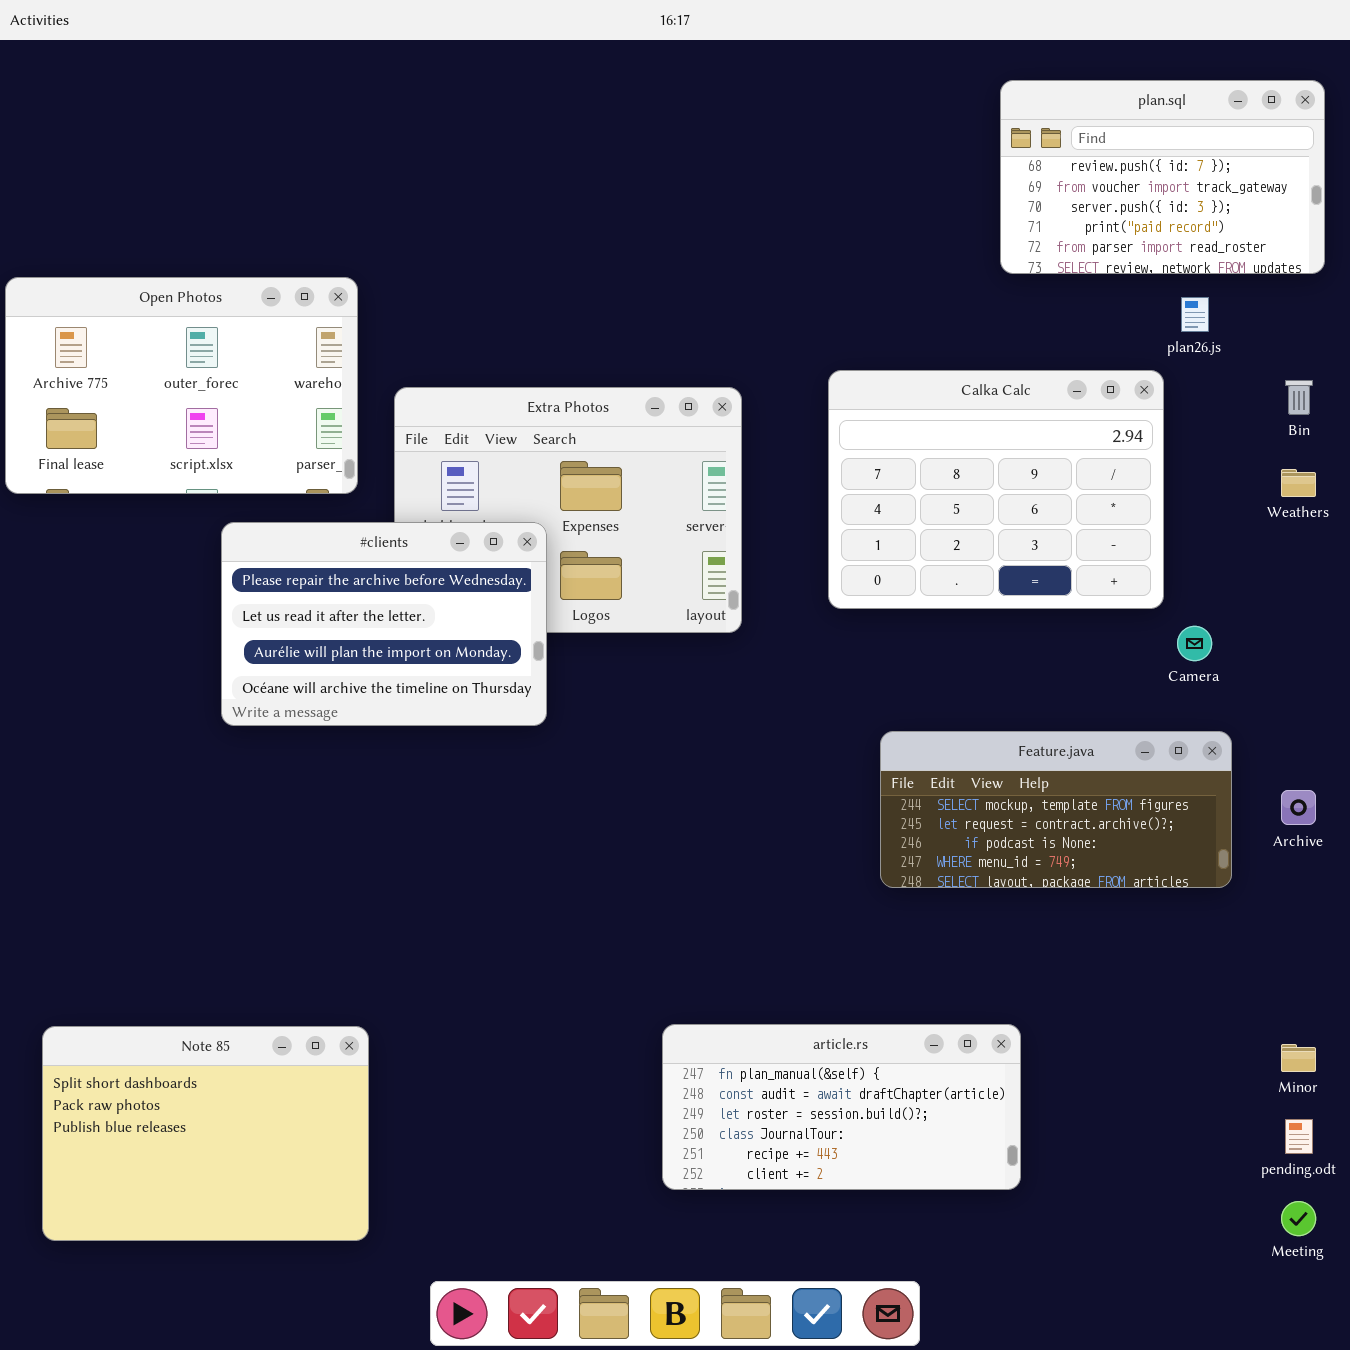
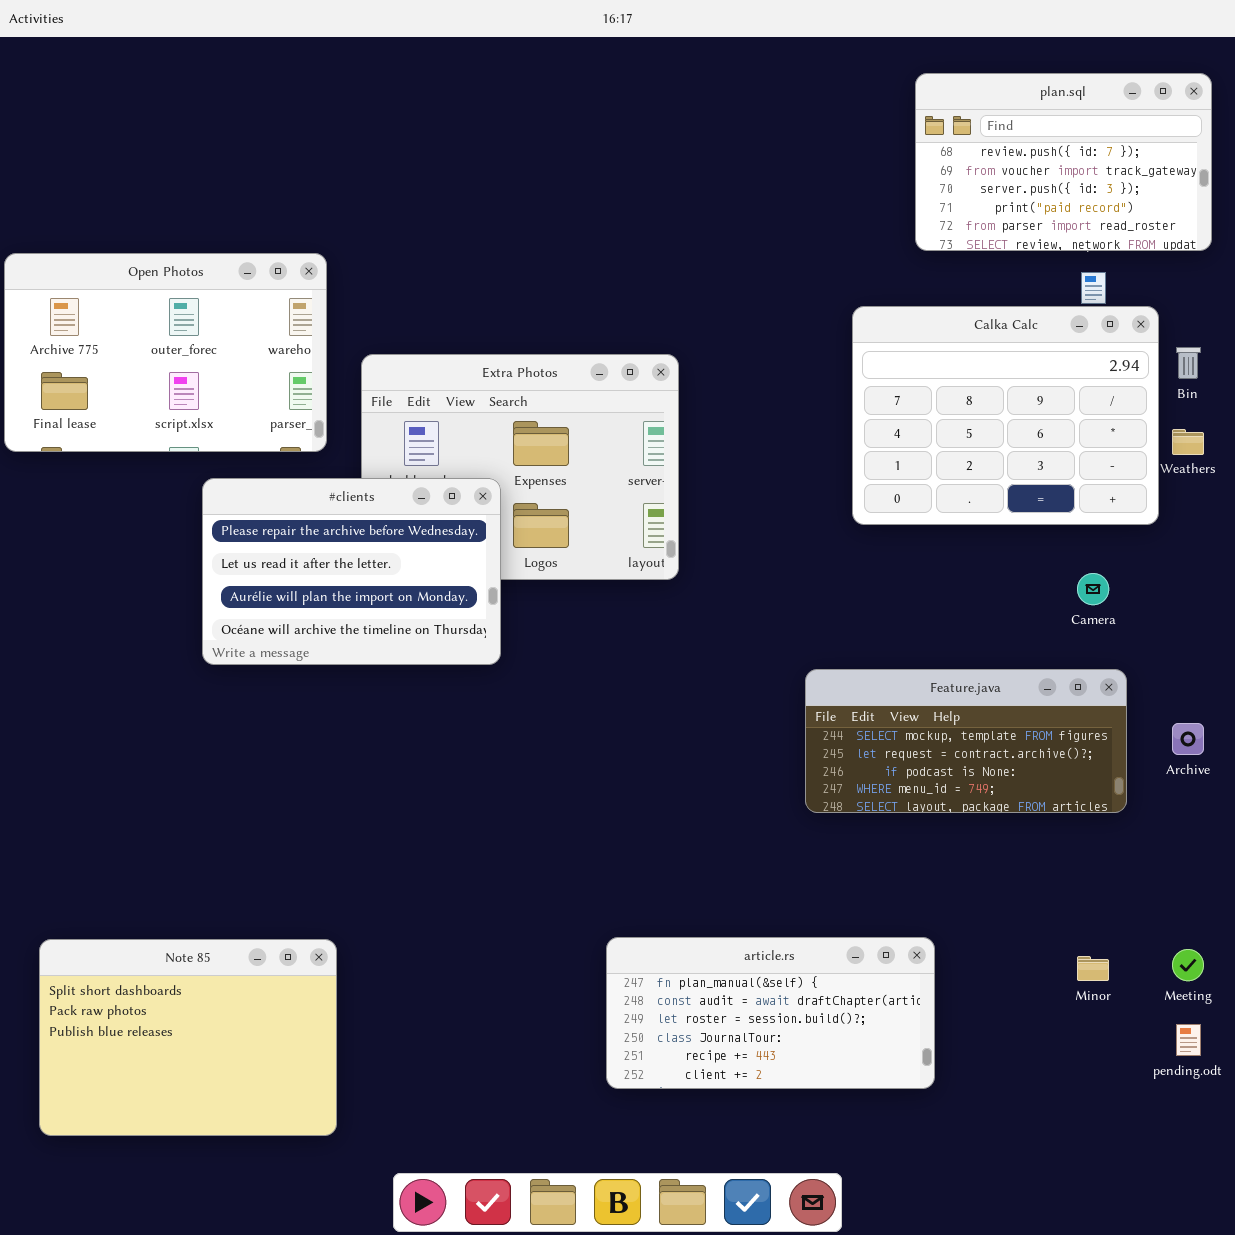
Calka Calc: [828,370,1164,609] -> [852,306,1159,525], moved
Minor: [1281,1044,1316,1072] -> [1077,956,1109,981], moved
Meeting: [1281,1201,1316,1236] -> [1172,949,1204,981], moved

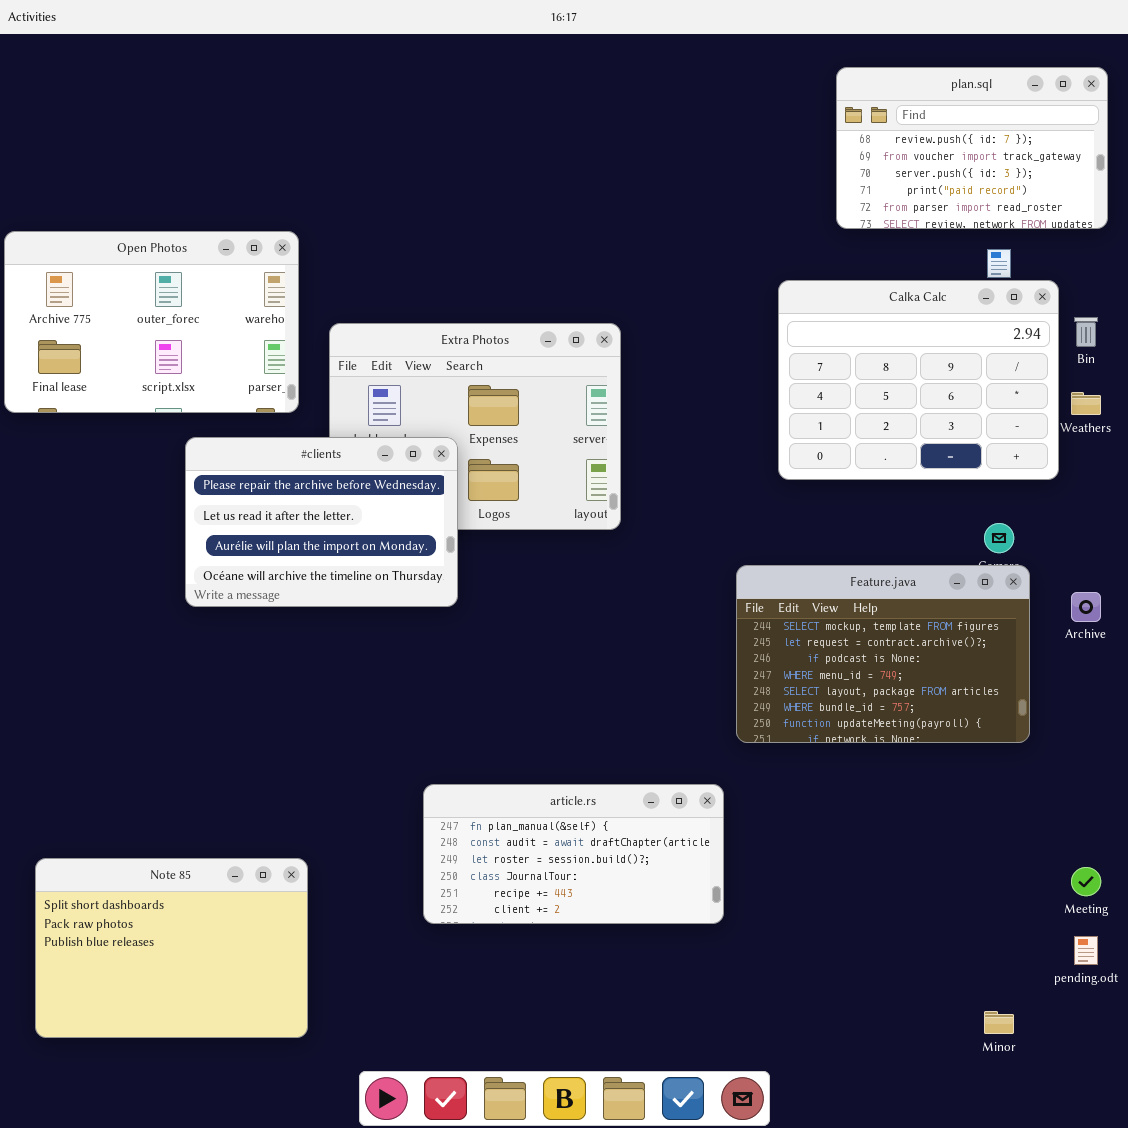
Feature.java: [805,669,1127,813] -> [736,565,1030,743], resized
Archive: [1172,723,1204,755] -> [1071,592,1101,622], moved
article.rs: [606,937,935,1089] -> [423,784,724,924], moved
Minor: [1077,956,1109,981] -> [984,1011,1014,1034], moved

